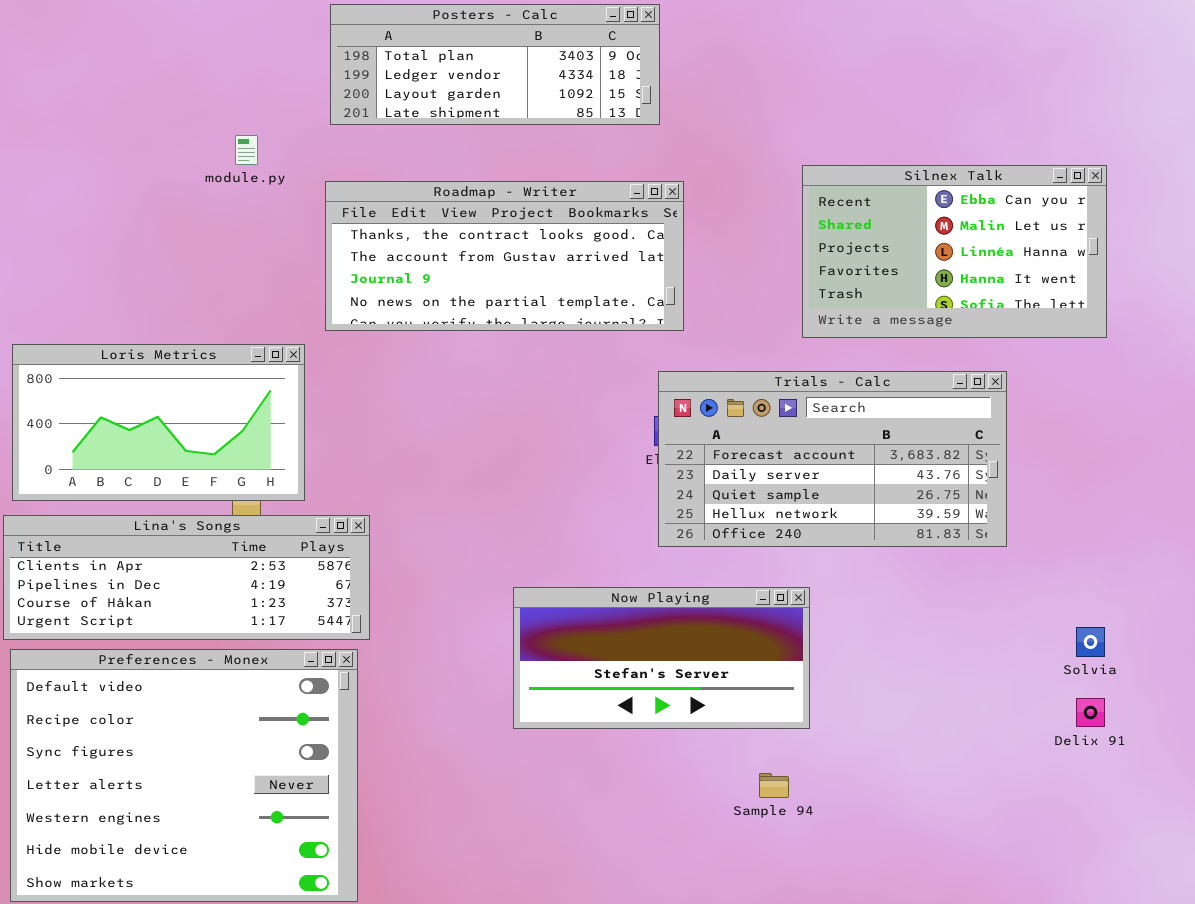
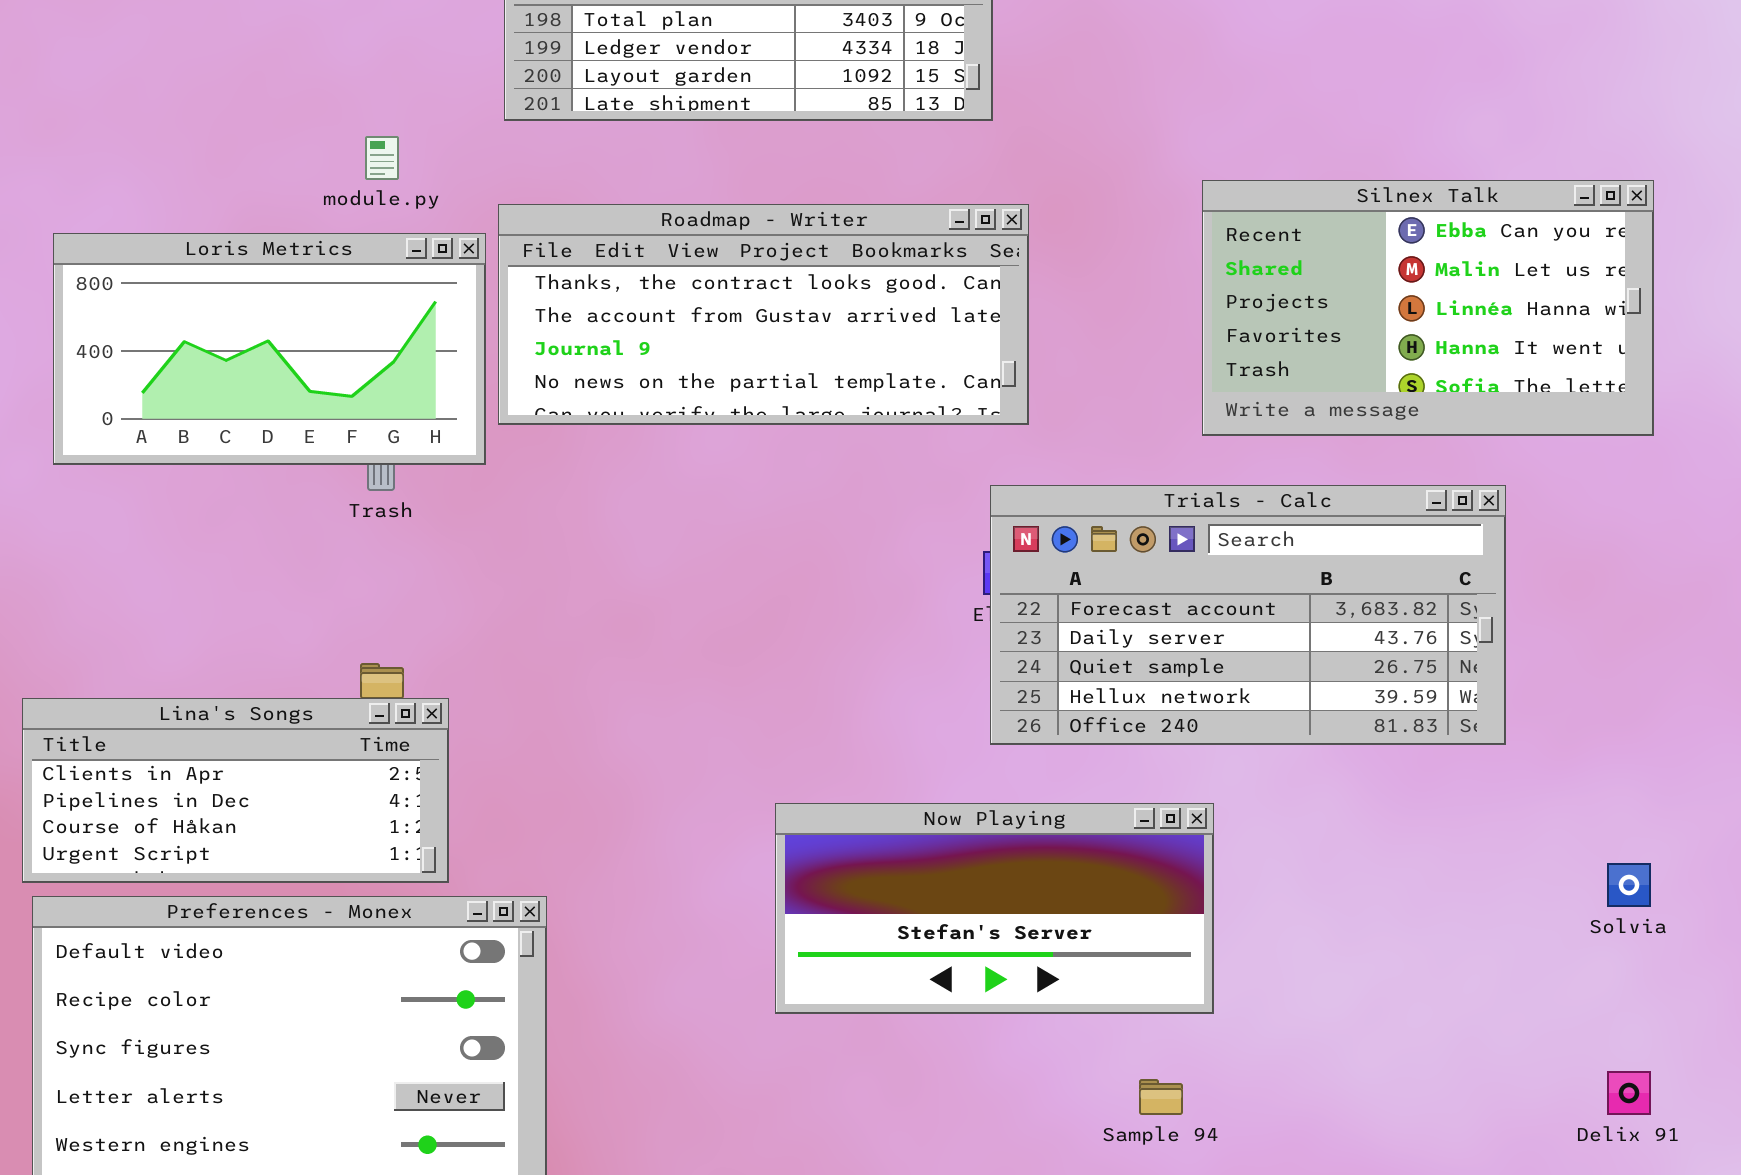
Loris Metrics: [12,344,305,501] -> [53,233,486,465], moved
Lina's Songs: [3,515,370,640] -> [22,698,449,883], resized
Delix 91: [1076,698,1105,727] -> [1607,1071,1651,1115], moved

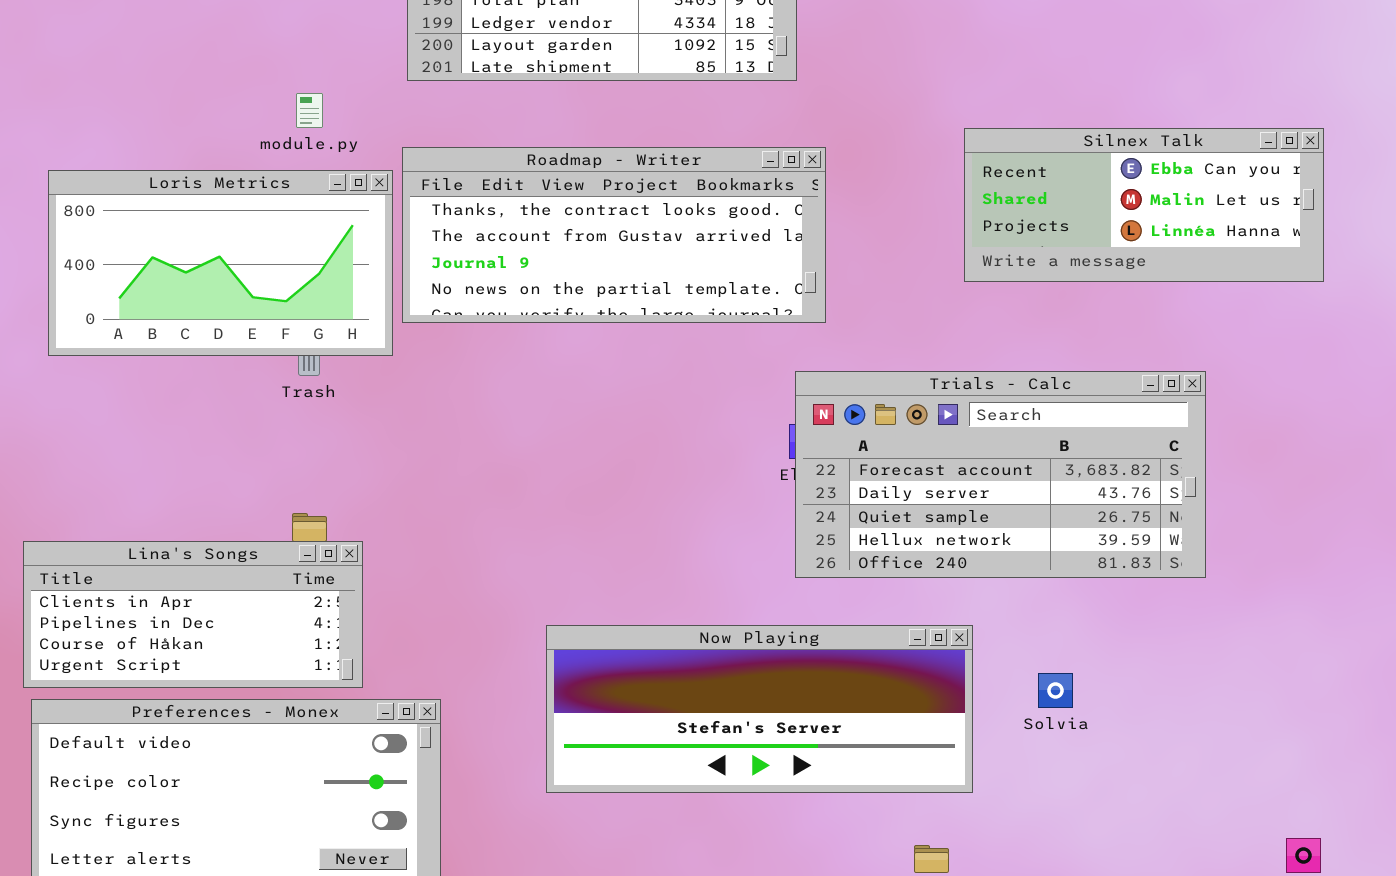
Silnex Talk: [1202,180,1654,436] -> [964,128,1324,282], resized
Now Playing: [775,803,1214,1014] -> [546,625,973,793], resized
Solvia: [1607,863,1651,907] -> [1038,673,1073,708], moved

